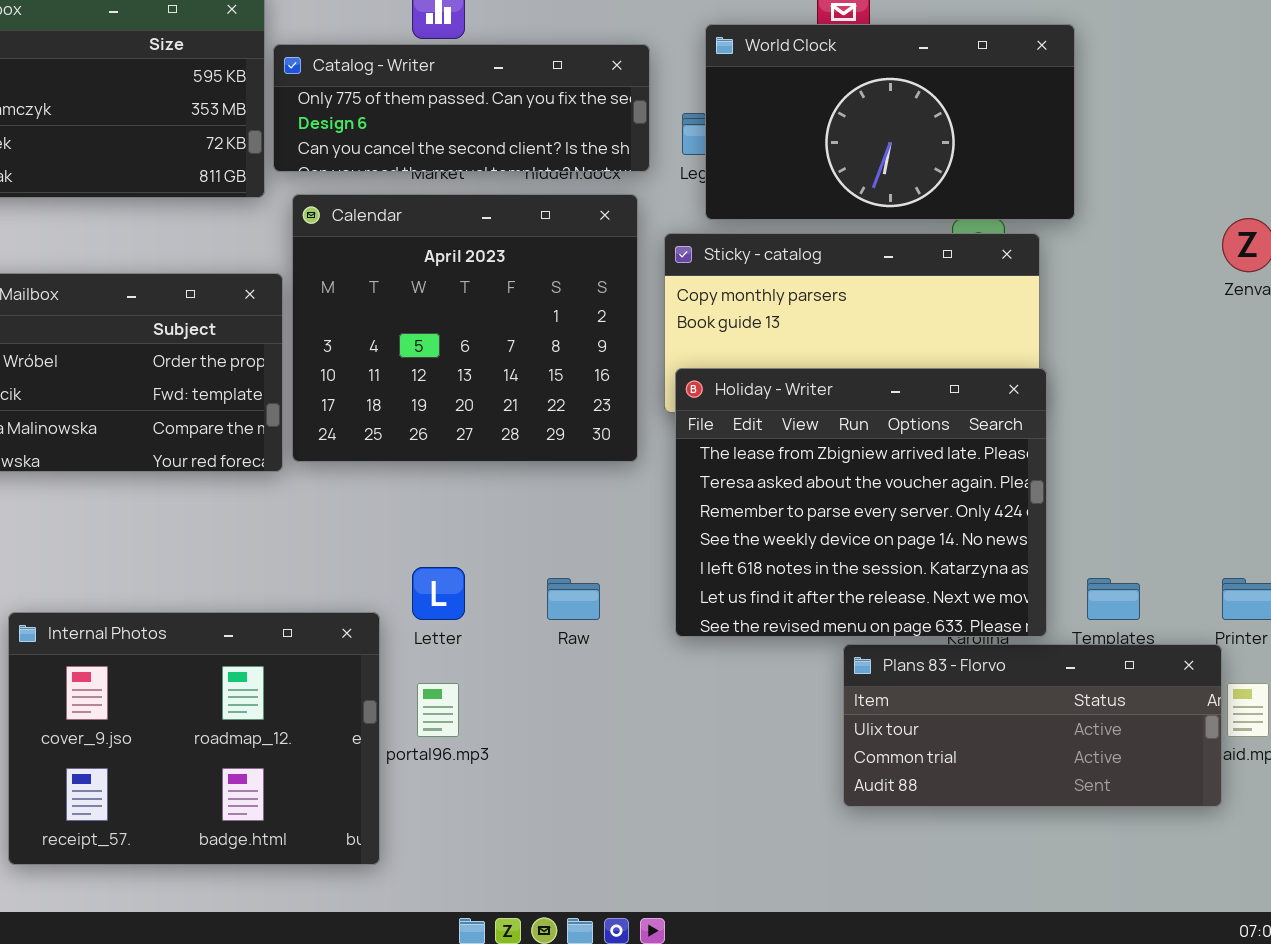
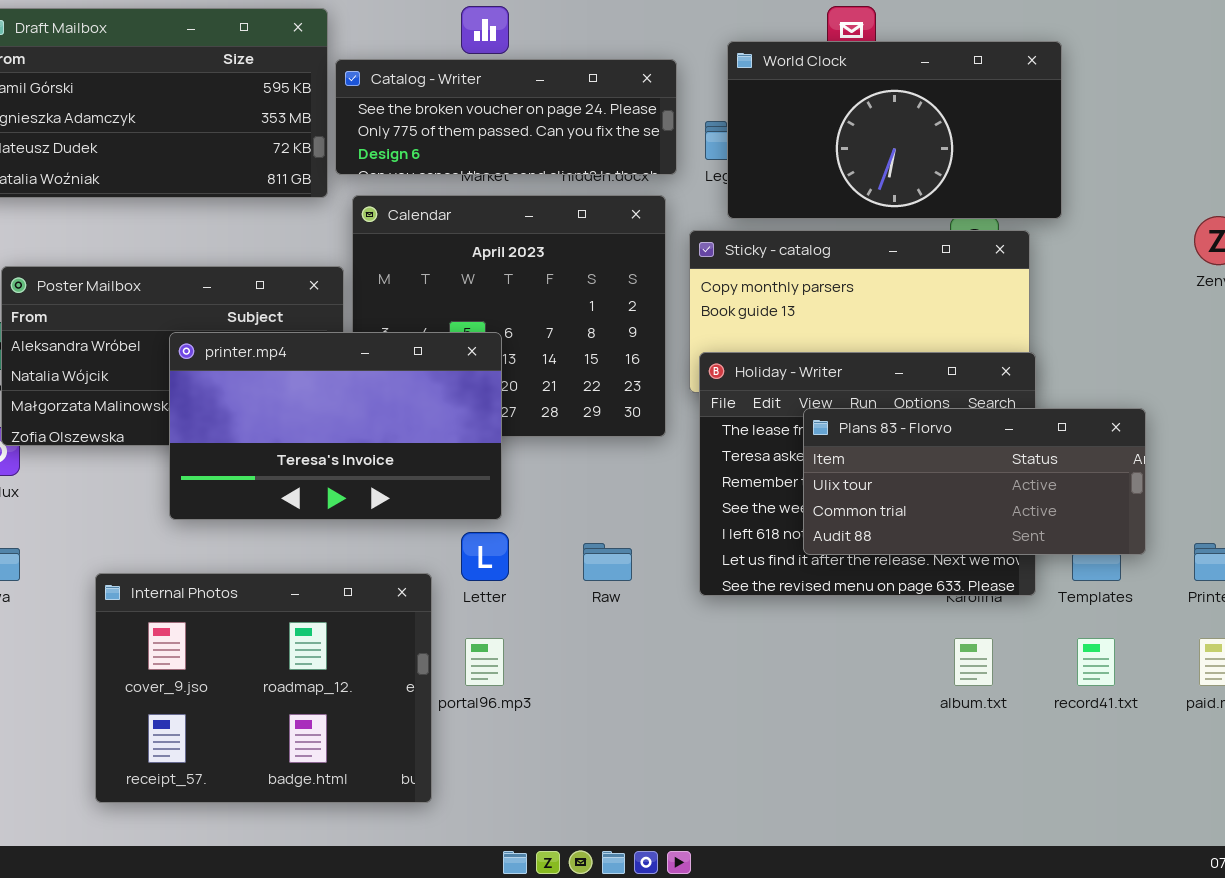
Catalog - Writer: [273,44,650,172] -> [335,59,677,175], scrolled up 1 row
printer.mp4: none -> [169,332,502,520], opened
Plans 83 - Florvo: [843,644,1222,807] -> [803,408,1146,555], moved

